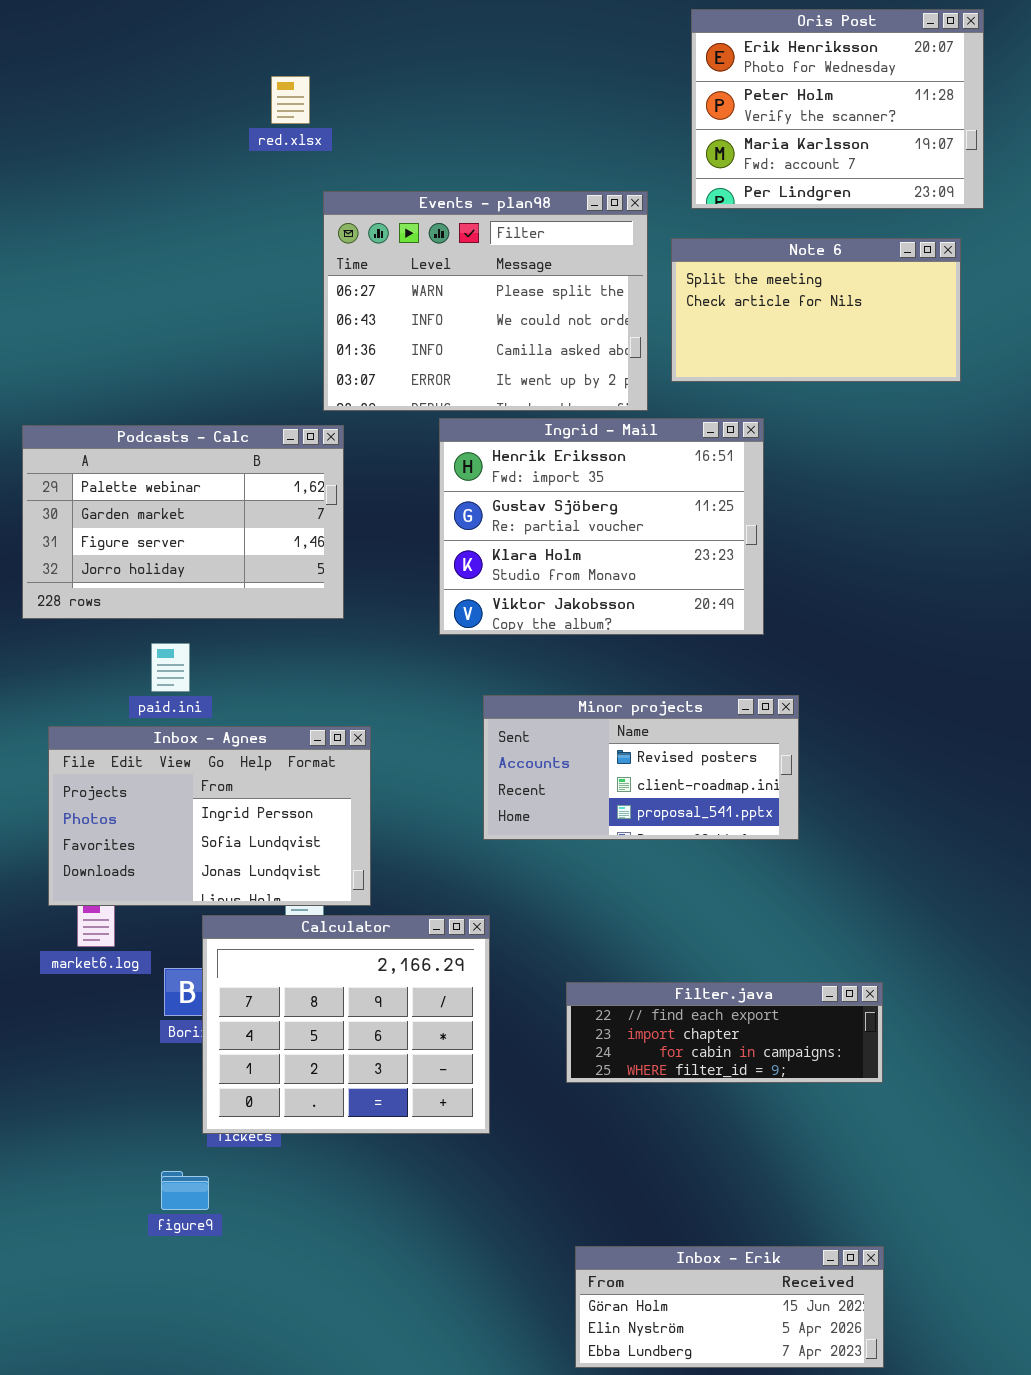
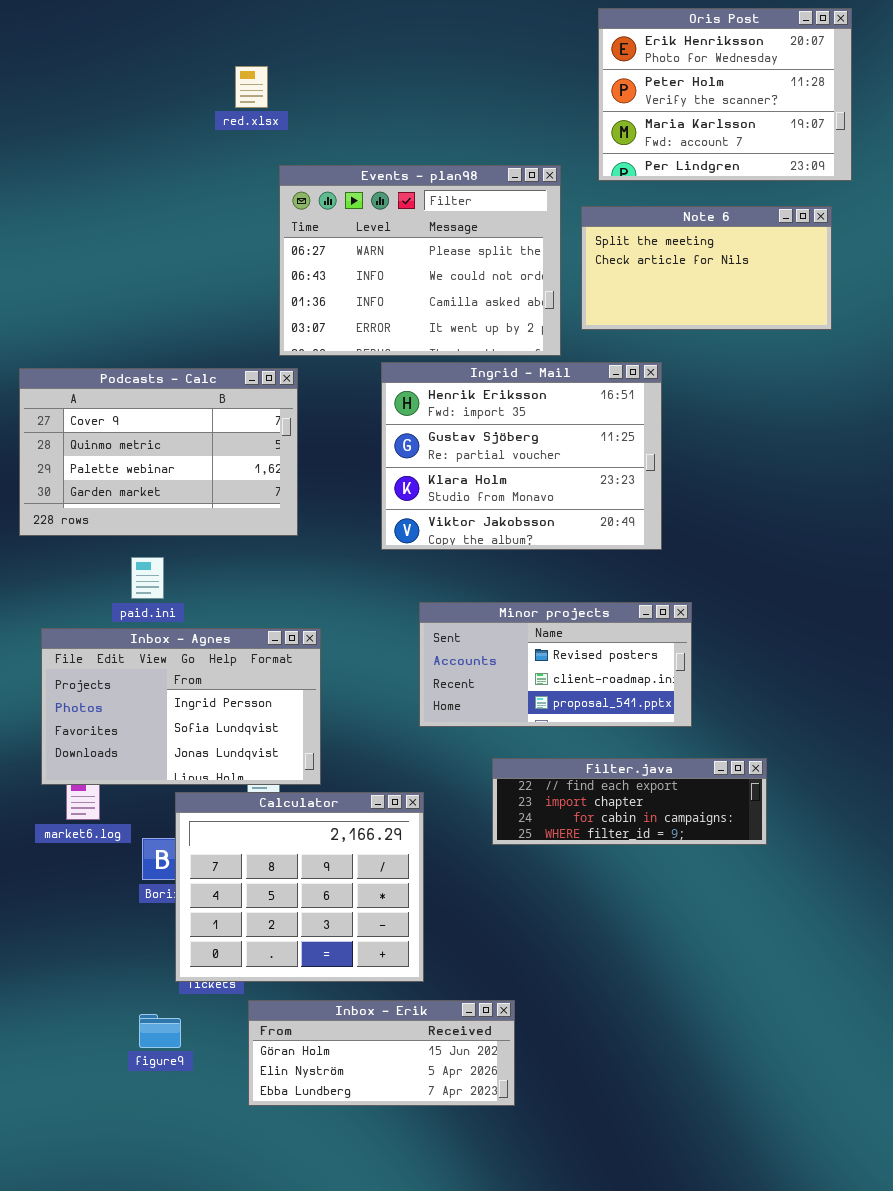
Podcasts - Calc: [22,425,344,619] -> [19,368,298,536], scrolled up 2 rows
Filter.java: [566,982,883,1083] -> [492,758,767,845], moved
Inbox - Erik: [575,1246,884,1368] -> [248,1000,515,1106], moved

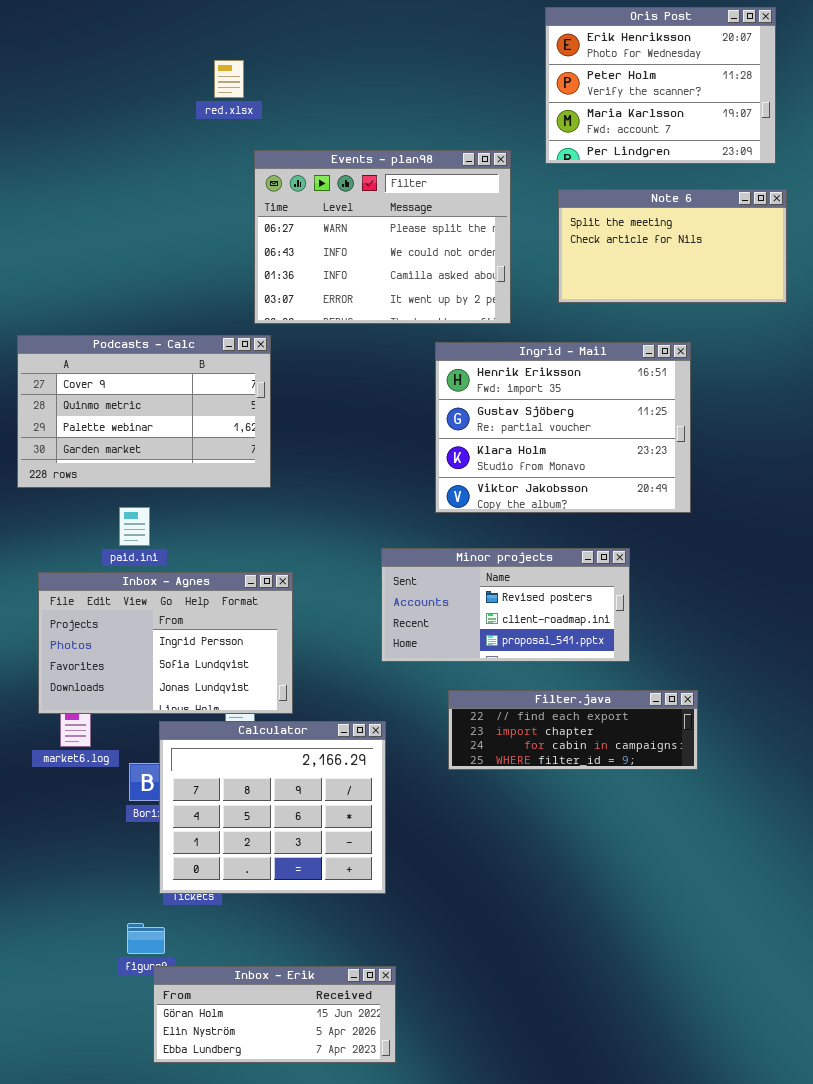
Note 6: [581,206,832,330] -> [558,189,787,303], moved
Ingrid - Mail: [381,362,662,550] -> [435,342,691,513], moved
Inbox - Erik: [248,1000,515,1106] -> [153,966,396,1063], moved

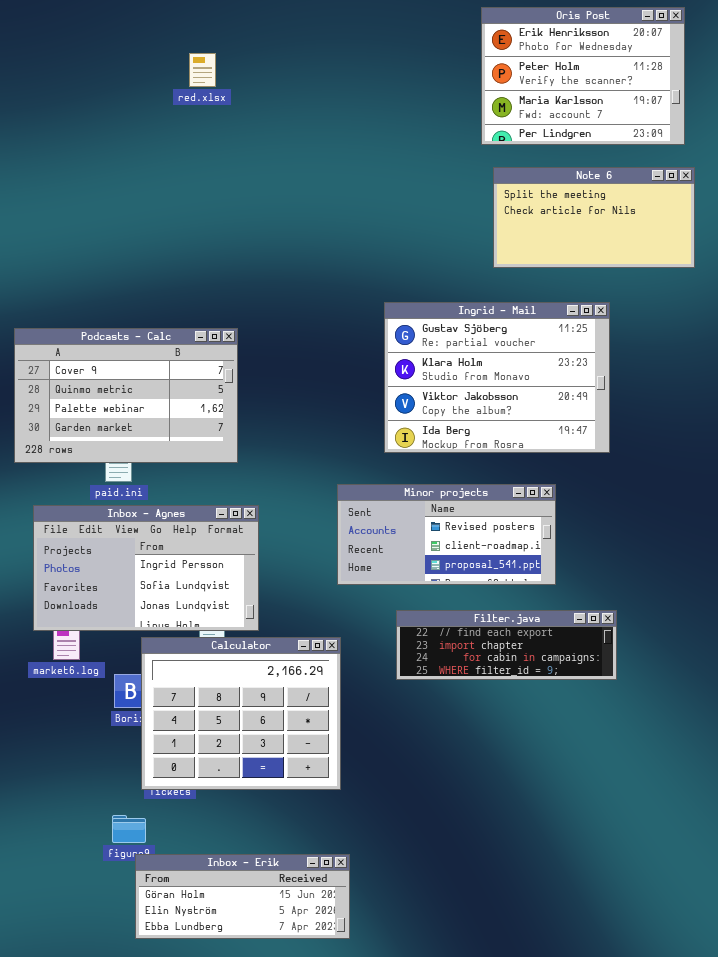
Events - plan98: [254,150,511,324] -> none, closed
Podcasts - Calc: [17,335,271,488] -> [14,328,238,463], moved
Ingrid - Mail: [435,342,691,513] -> [384,302,610,453], scrolled down 1 row

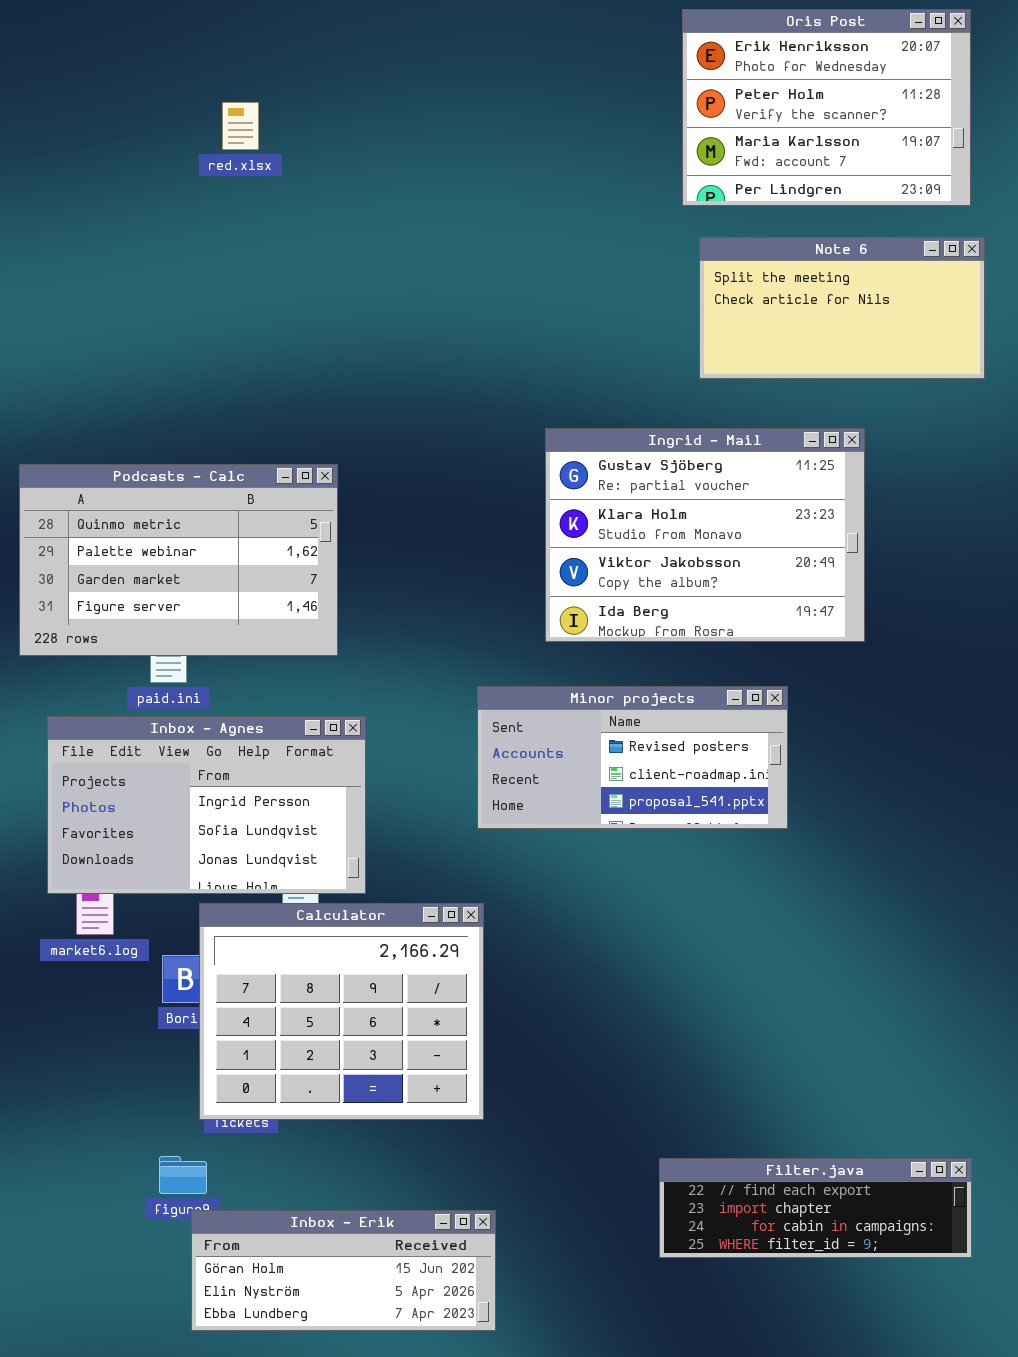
red.xlsx: [189,53,216,87] -> [222,102,259,150], moved
Podcasts - Calc: [14,328,238,463] -> [19,464,338,656], scrolled down 1 row
Filter.java: [396,610,617,680] -> [659,1158,972,1258], moved

